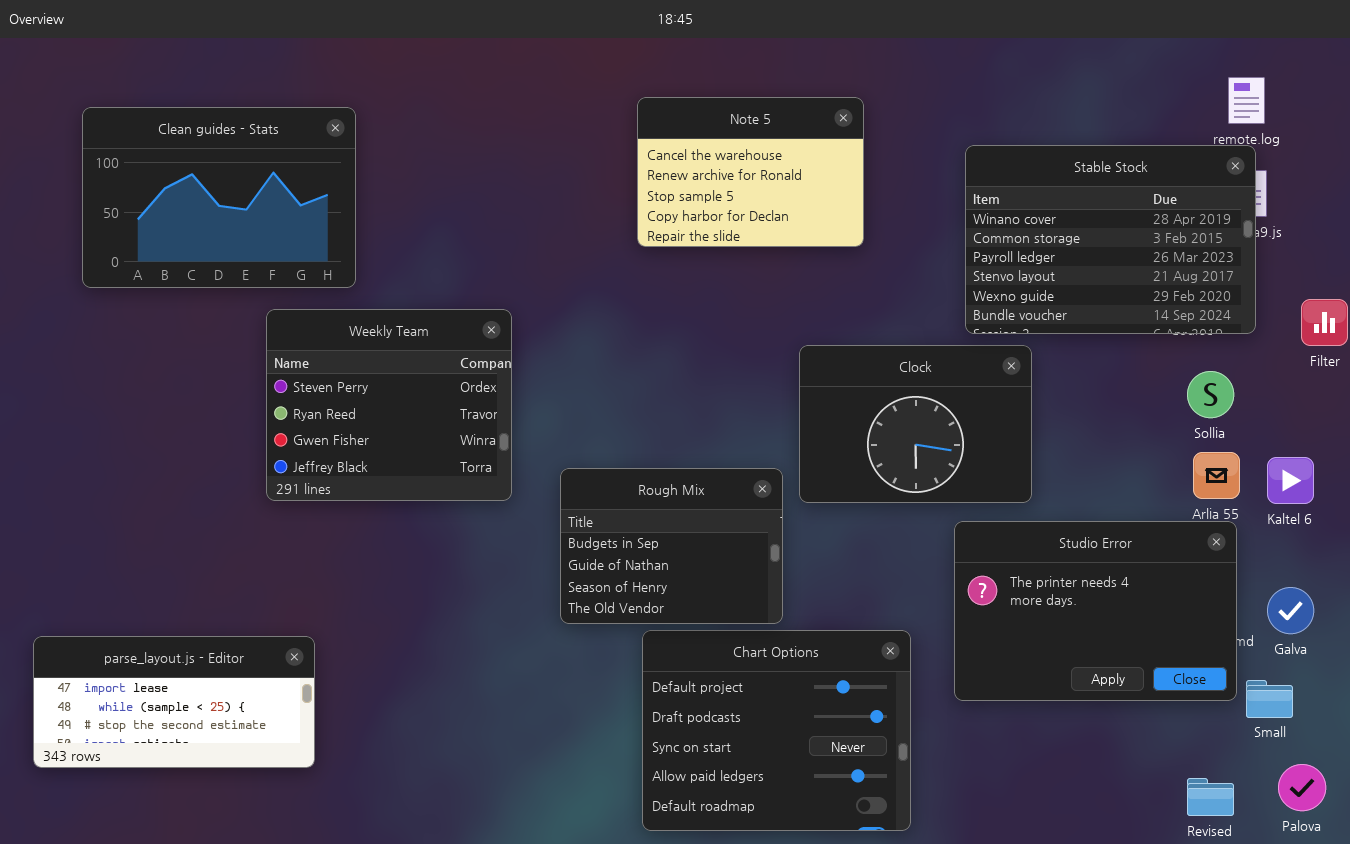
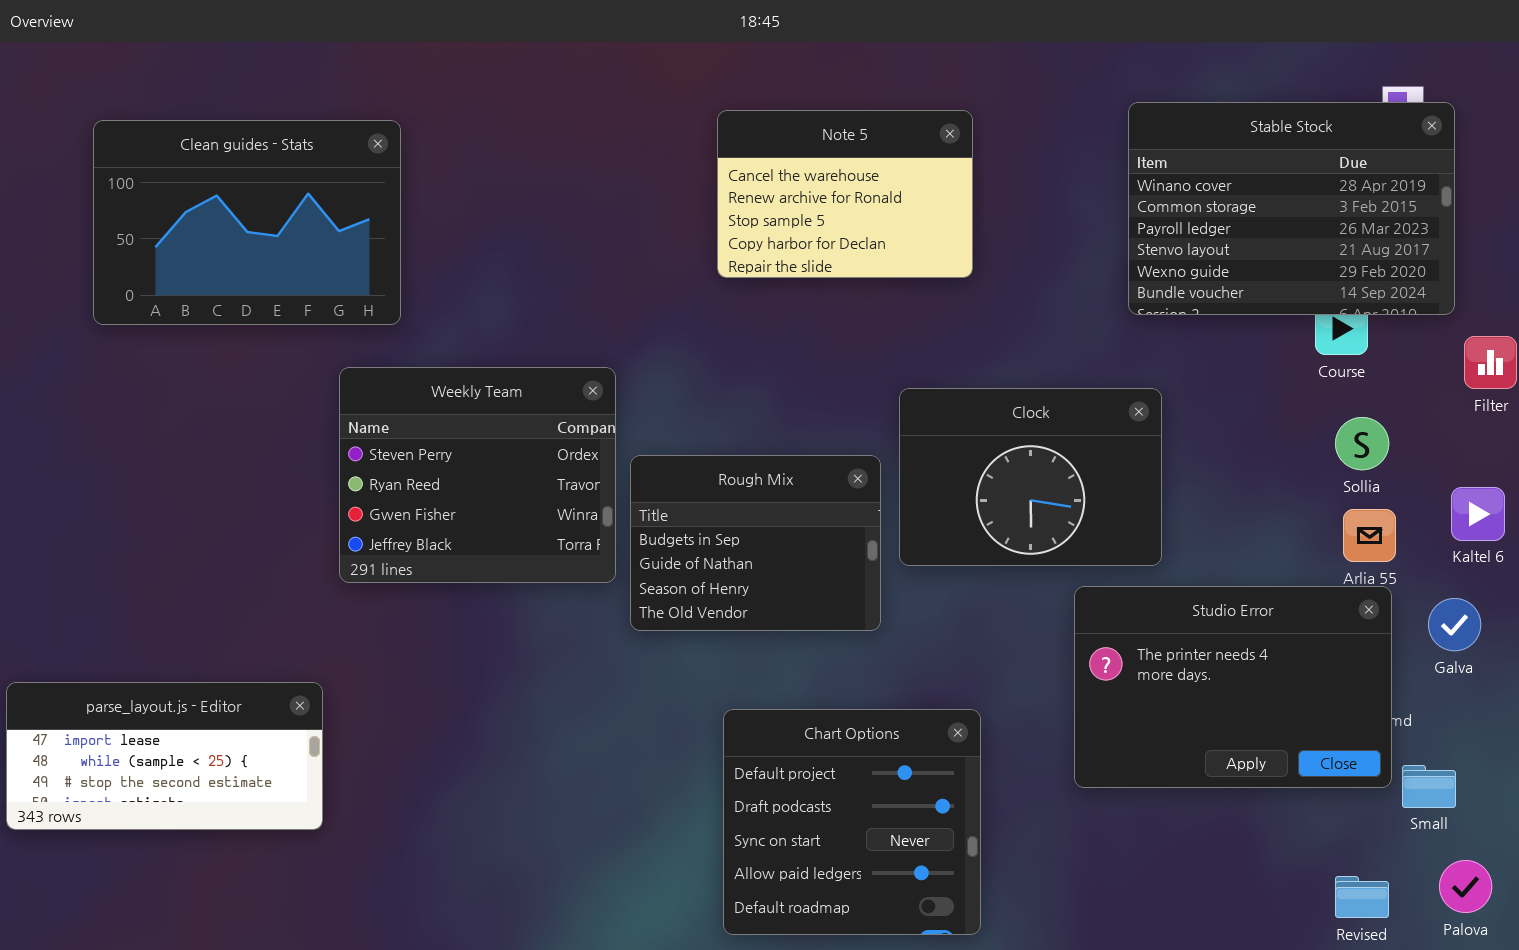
Stable Stock: [965,145,1256,334] -> [1128,102,1455,315], moved
Weekly Team: [266,309,512,501] -> [339,367,616,583], moved
Kaltel 6: [1267,457,1314,504] -> [1451,487,1505,541], moved
Rough Mix: [560,468,783,624] -> [630,455,881,631], moved
Galva: [1267,587,1314,634] -> [1428,598,1481,651], moved
Chart Options: [642,630,911,831] -> [723,709,981,935], resized
parse_layout.js - Editor: [33,636,315,768] -> [6,682,323,830], moved

